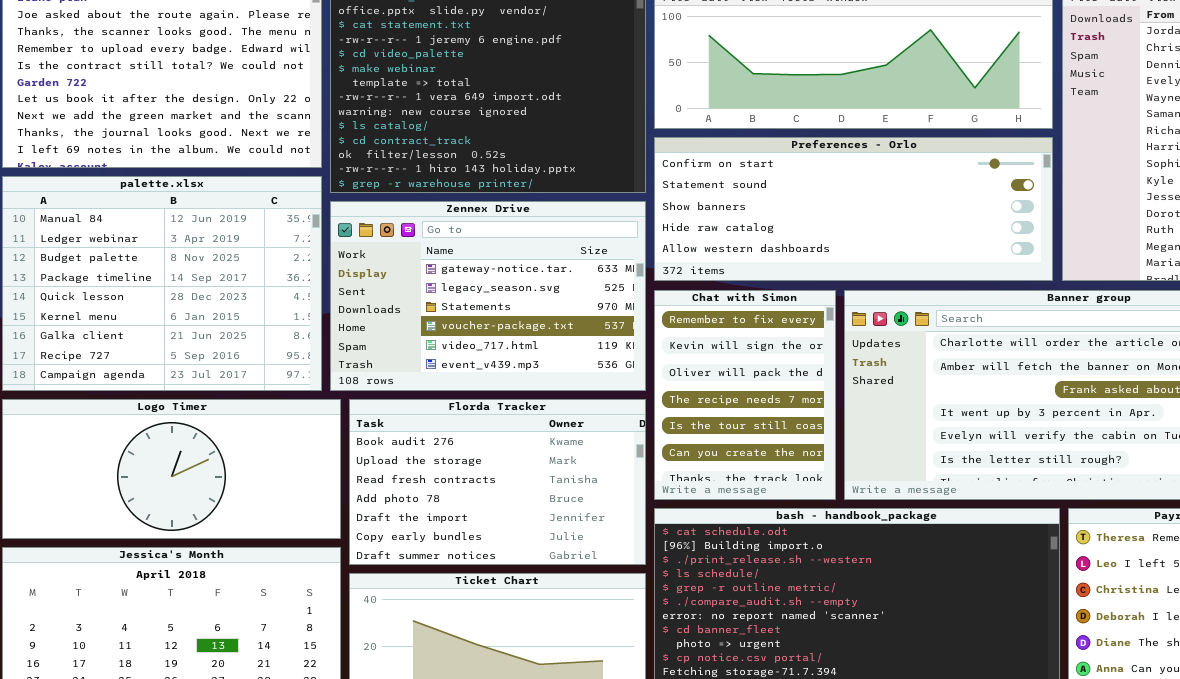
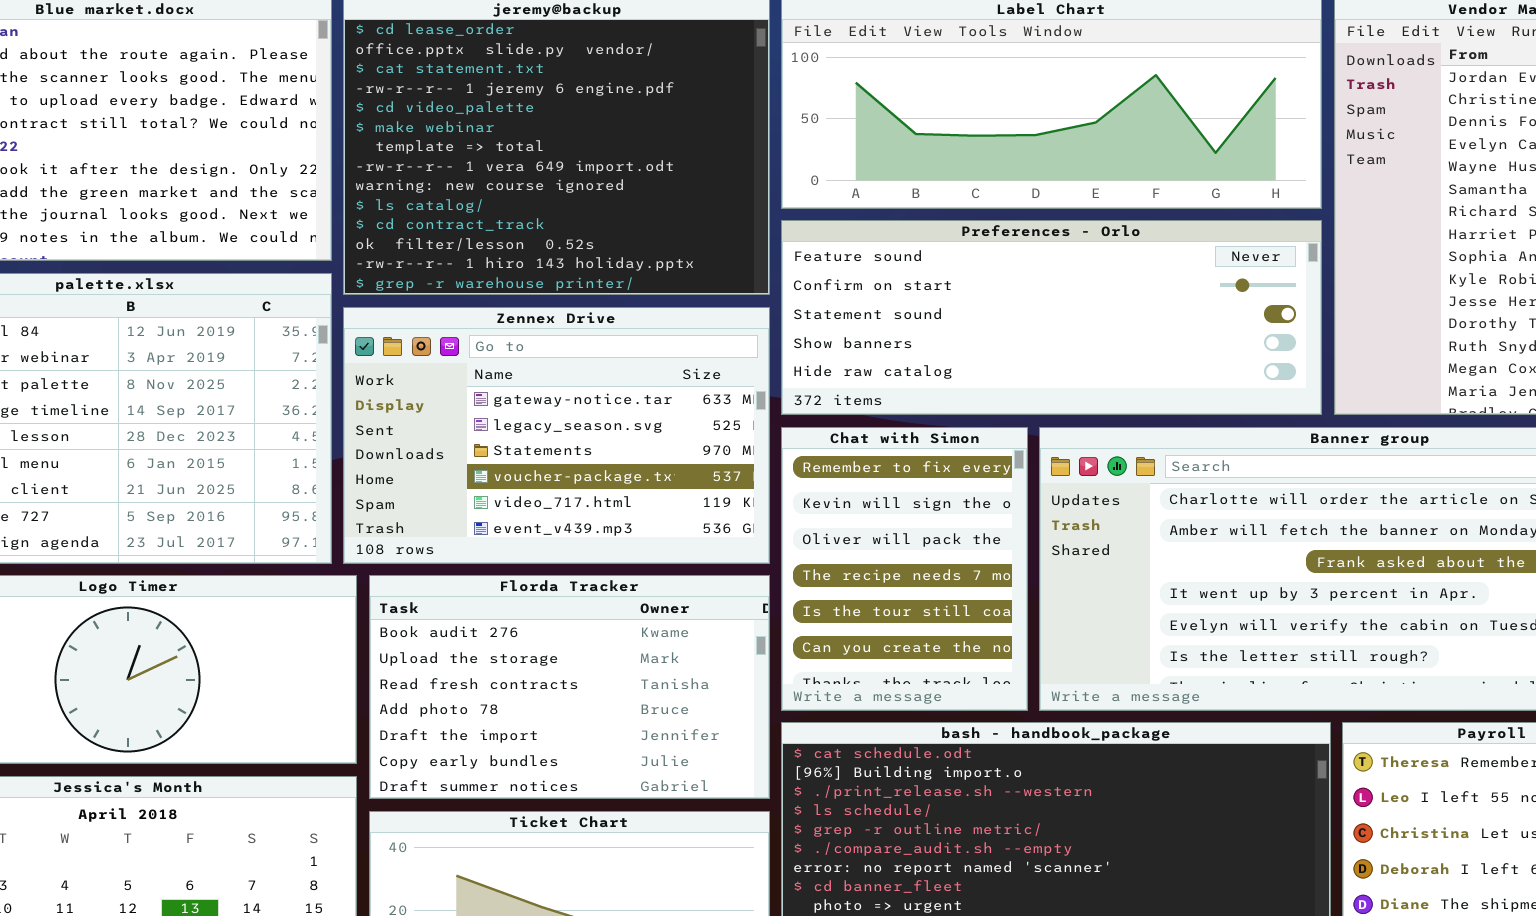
Preferences - Orlo: [654,137,1053,281] -> [781,220,1322,415], scrolled up 1 row

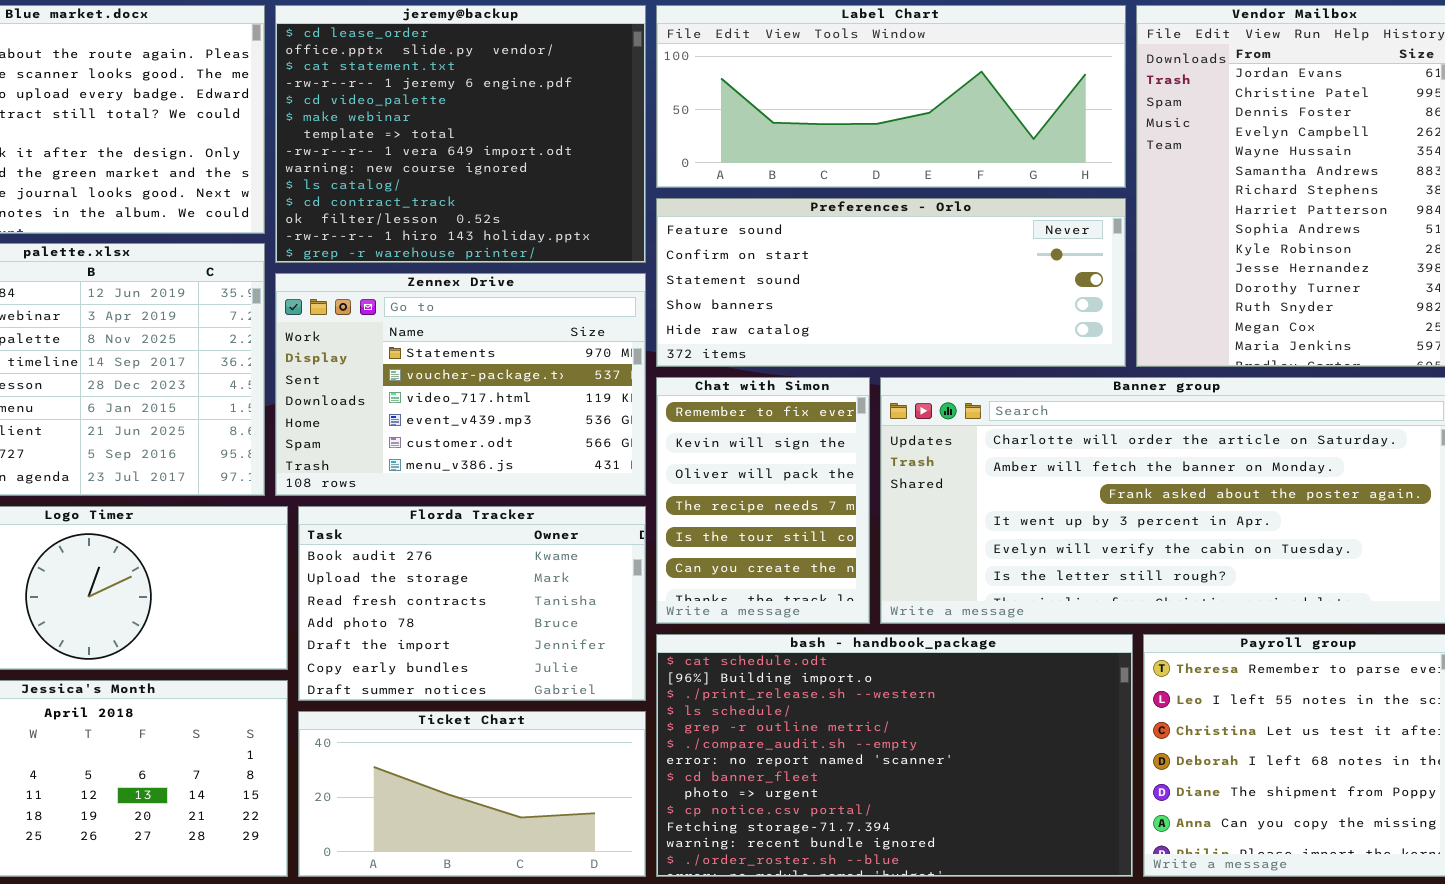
Zennex Drive: [343,307,770,564] -> [275,273,646,496], scrolled down 2 rows

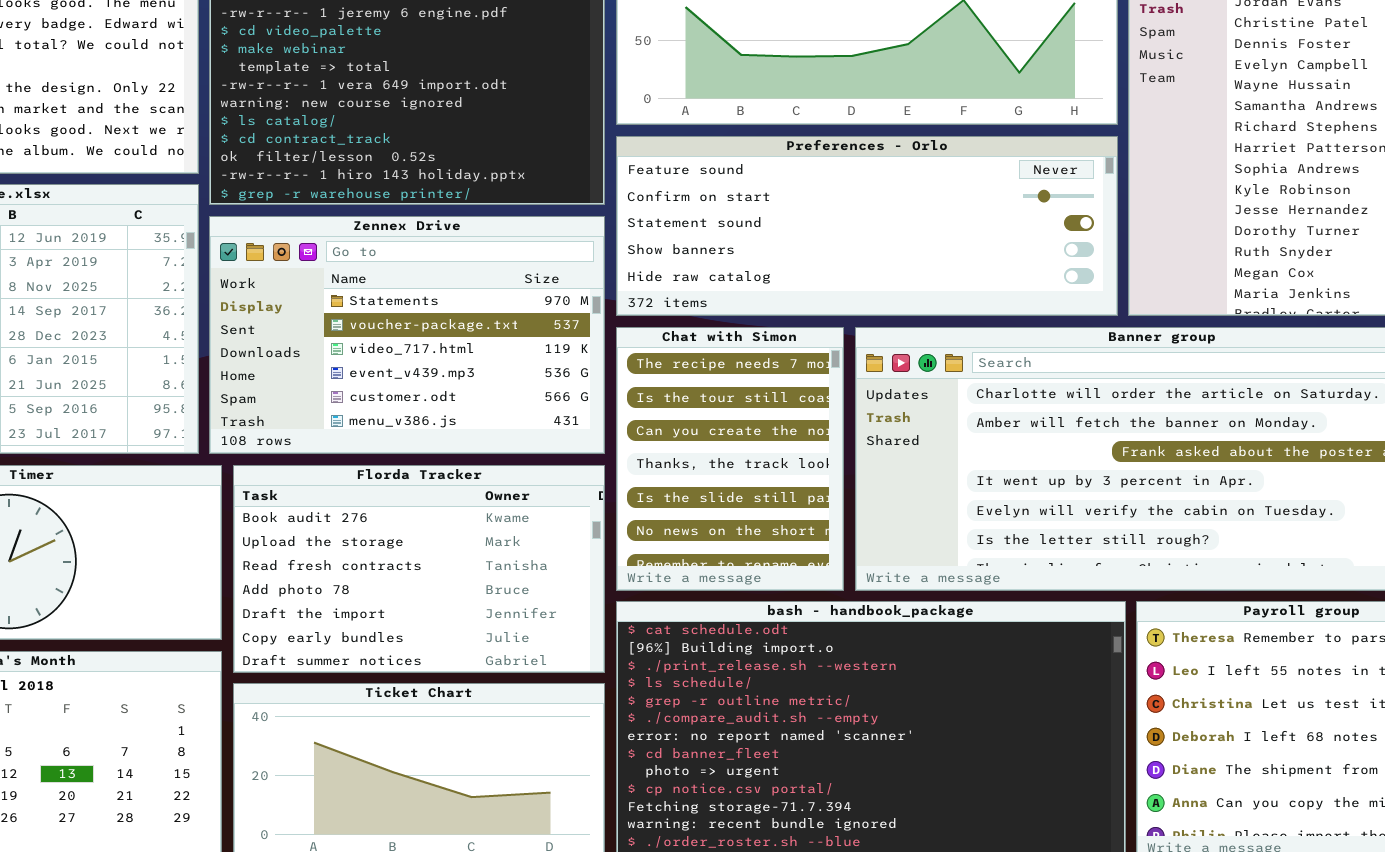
Chat with Simon: [656,377,870,624] -> [616,327,844,591], scrolled down 3 rows

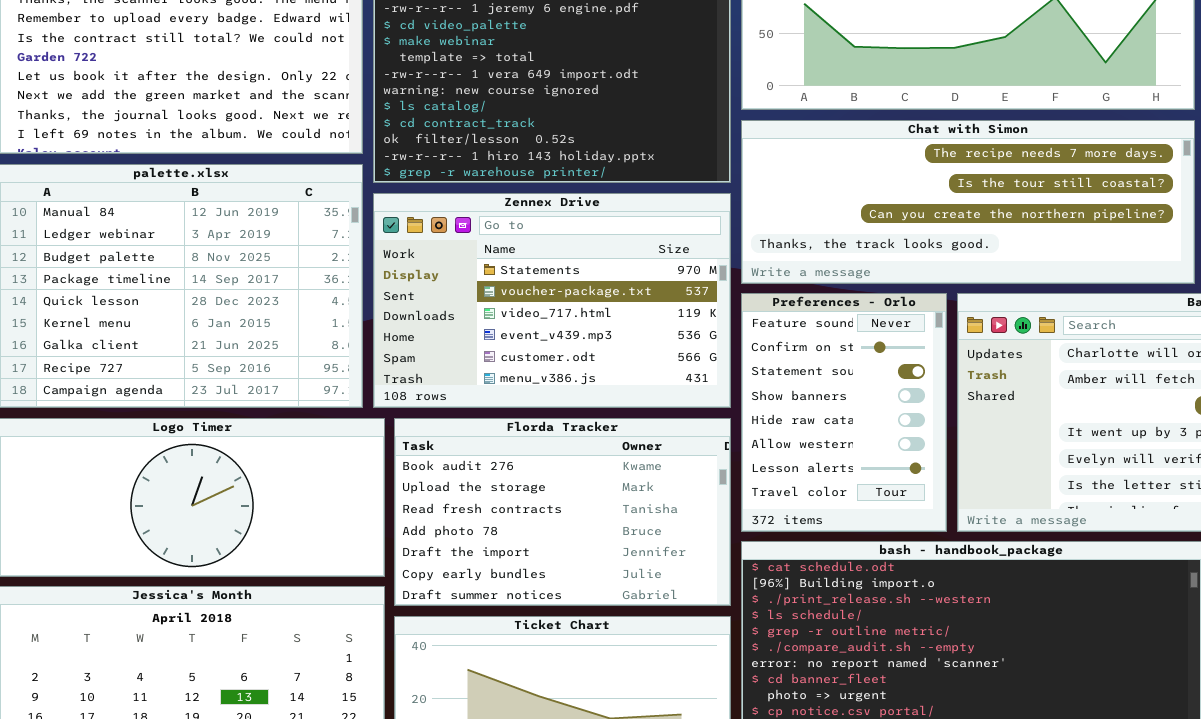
Preferences - Orlo: [616,136,1118,316] -> [741,293,947,532], moved, resized
Chat with Simon: [616,327,844,591] -> [741,120,1195,284], moved, resized

